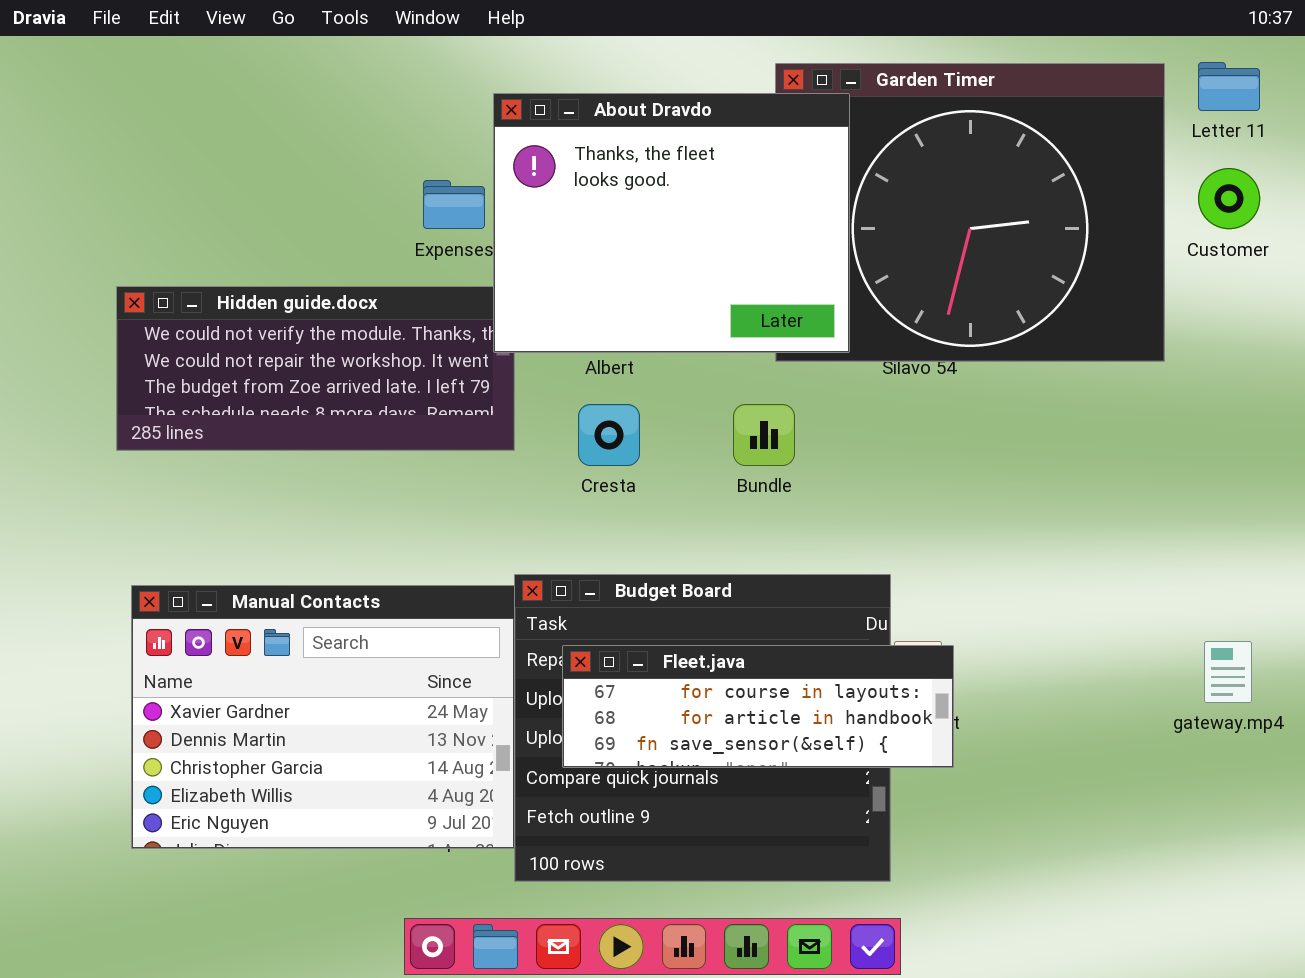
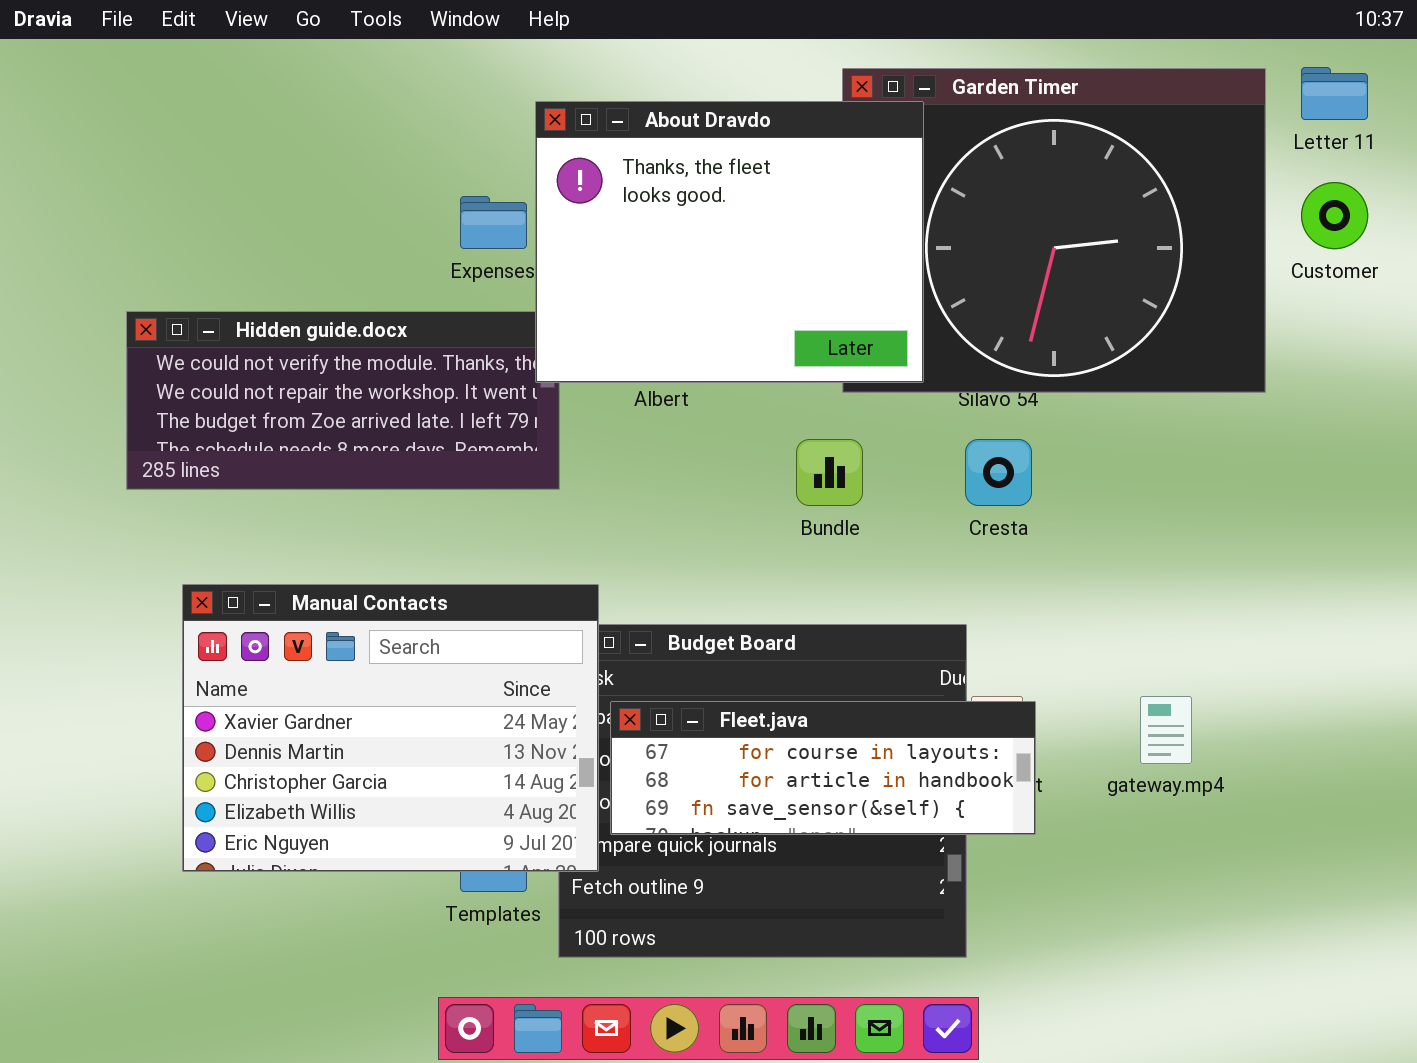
Cresta: [578,404,640,466] -> [965,439,1032,506], moved
Manual Contacts: [131,585,515,849] -> [182,584,599,872], moved
gateway.mp4: [1204,641,1252,703] -> [1140,696,1192,764], moved

